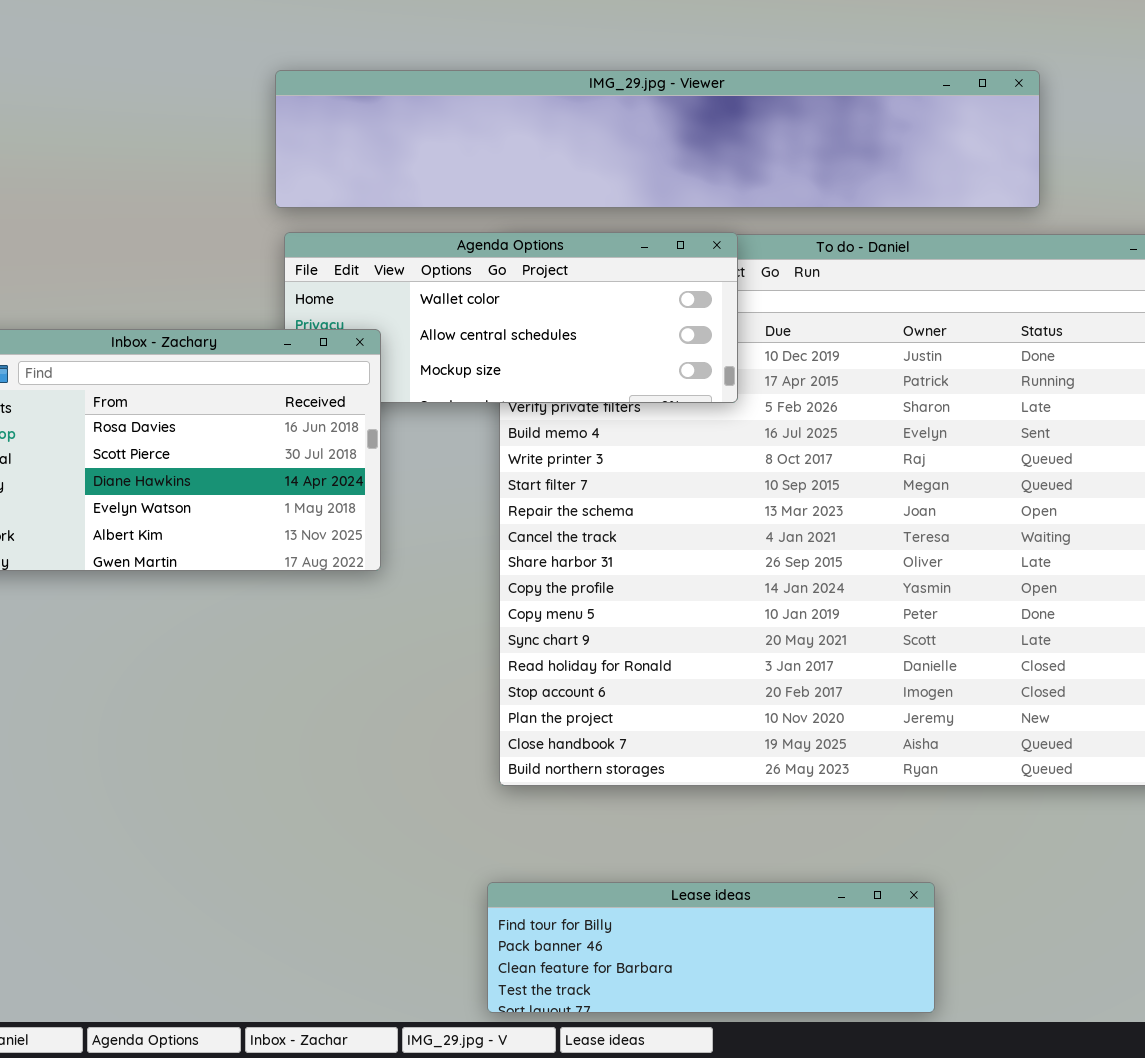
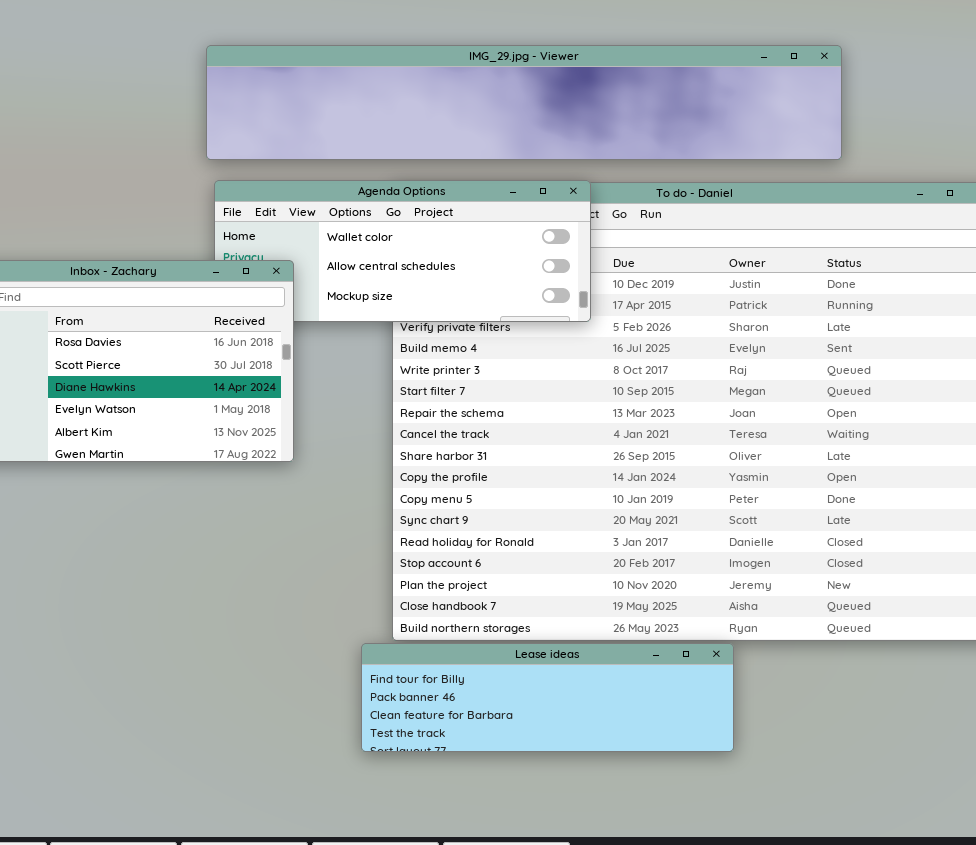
Lease ideas: [487,882,935,1013] -> [361,643,734,752], moved

